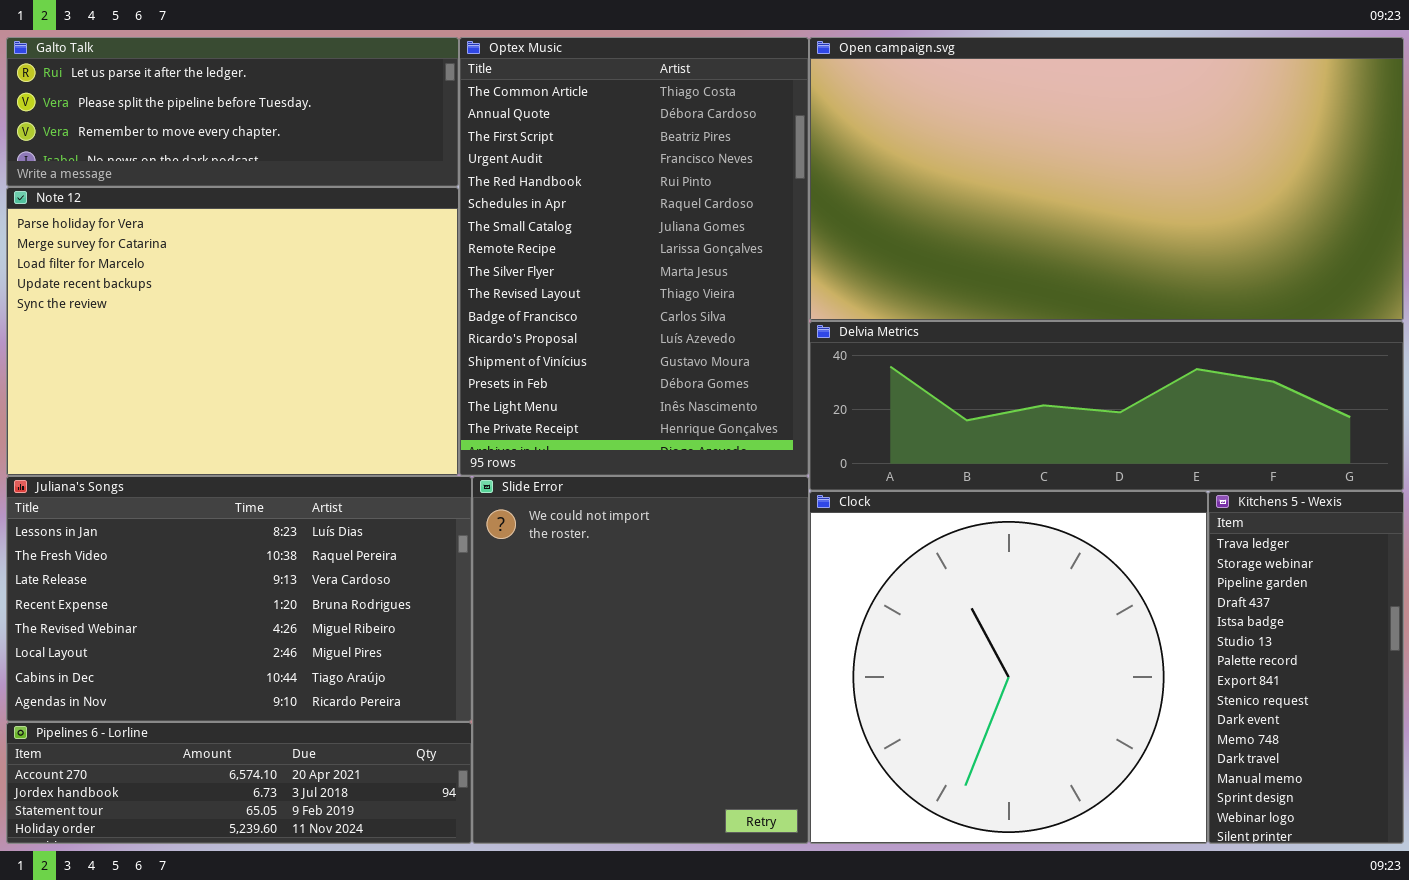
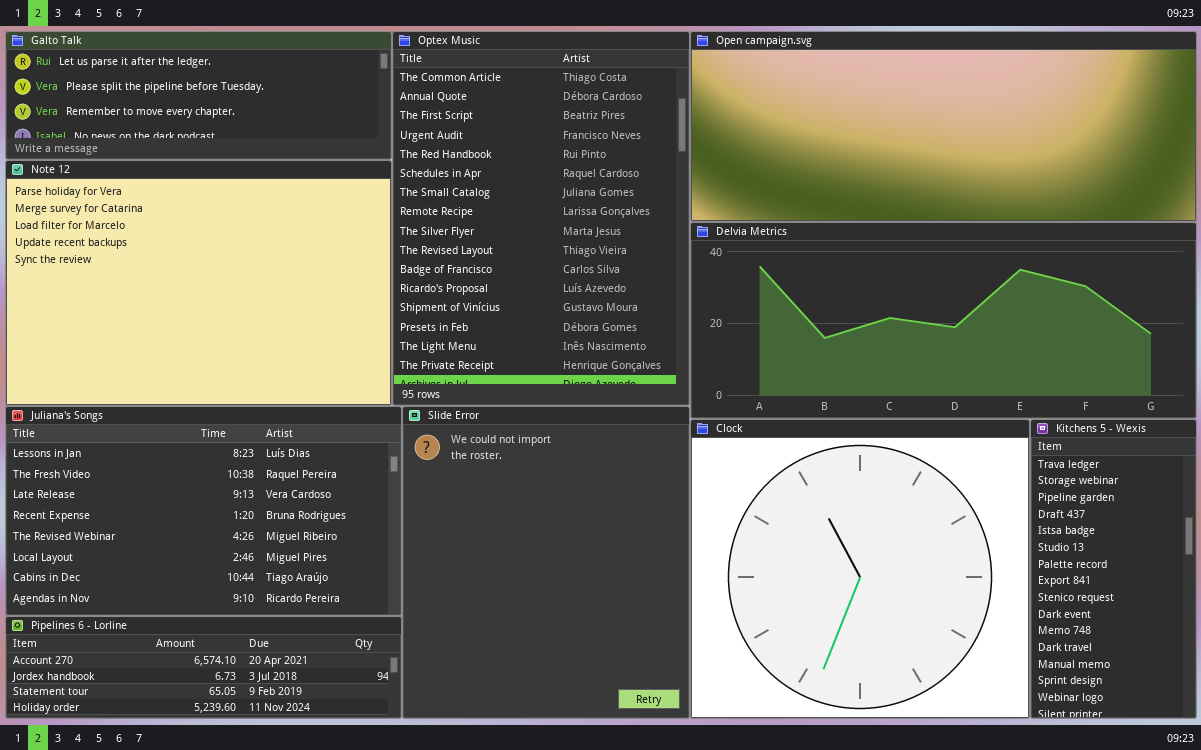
Open campaign.svg: [809,37,1404,321] -> [690,31,1197,222], resized
Delvia Metrics: [809,321,1404,491] -> [690,222,1197,419], resized

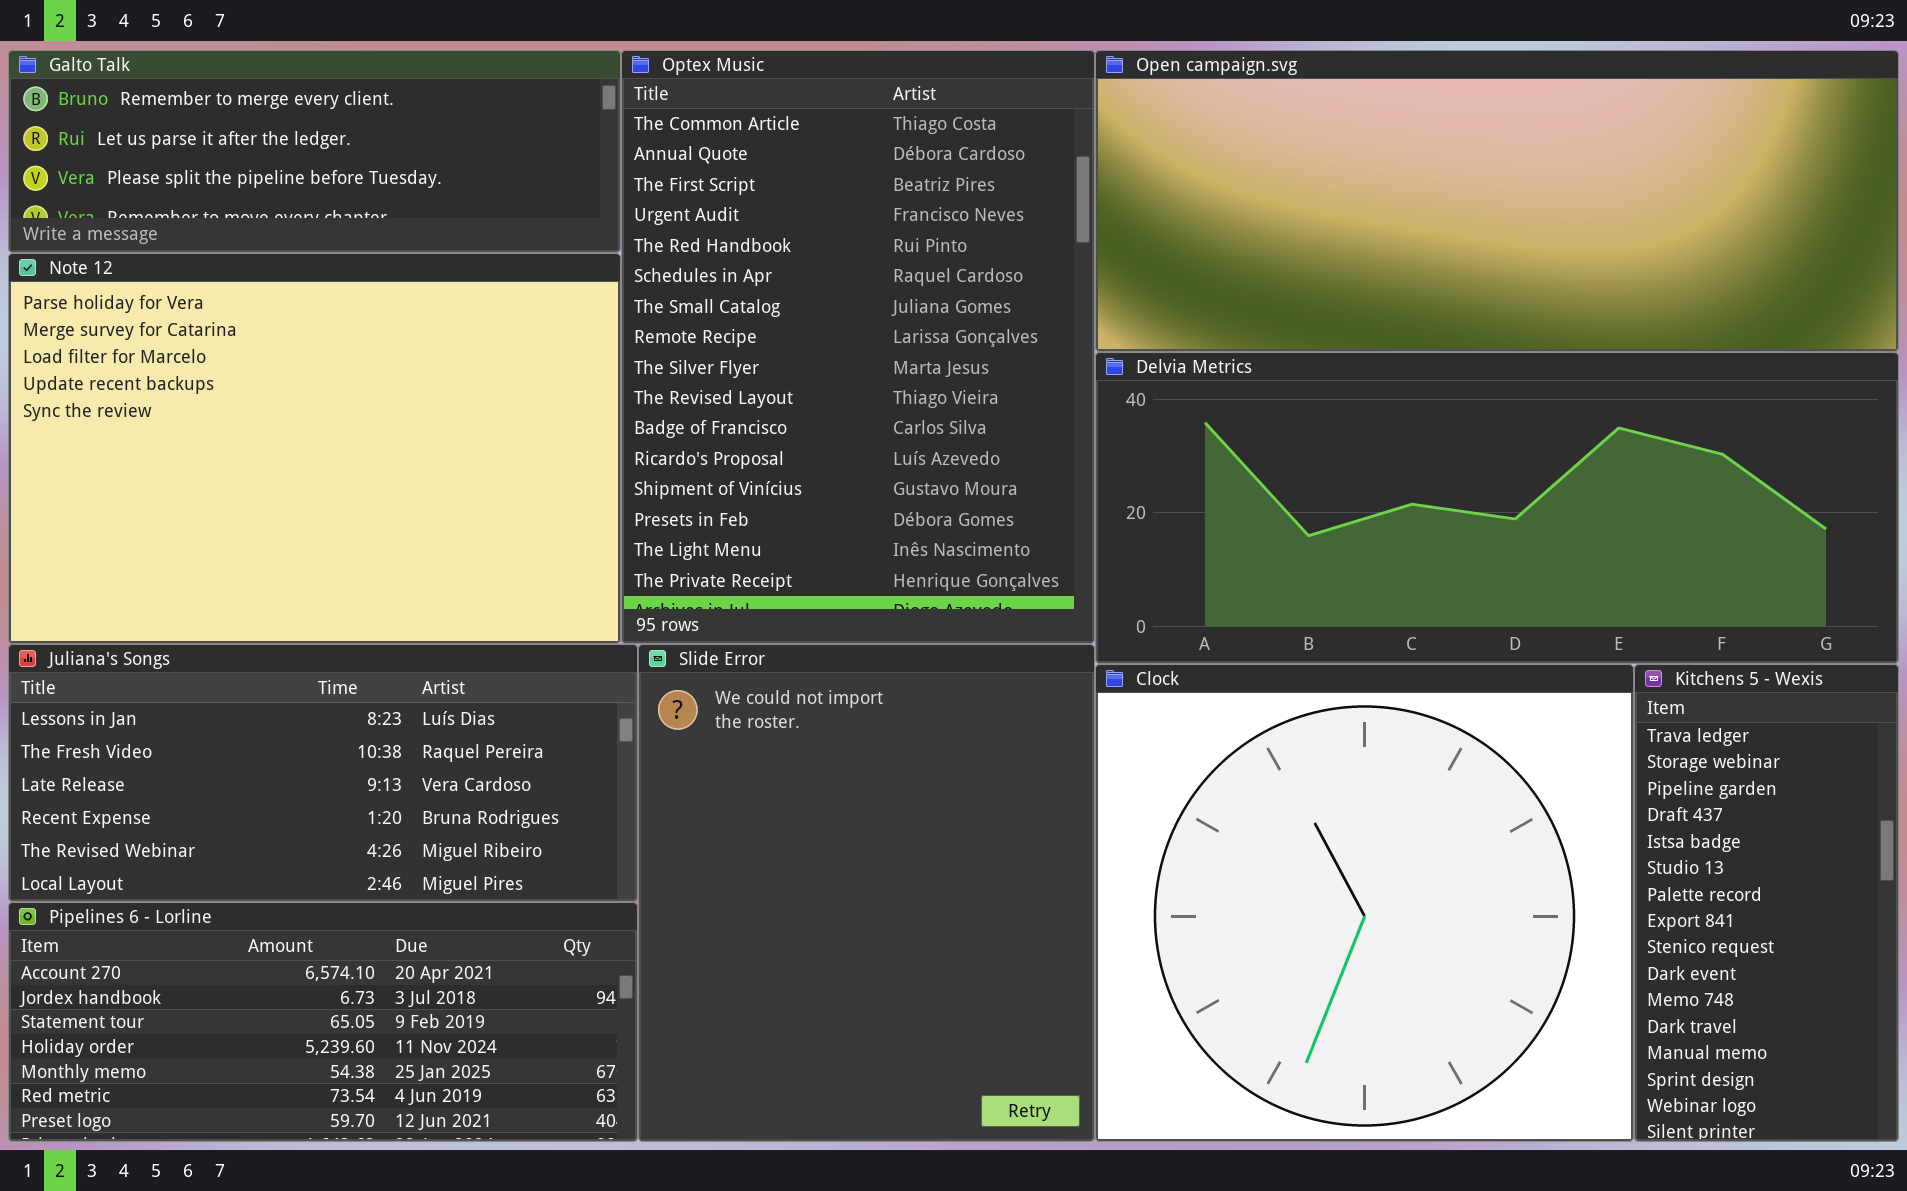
Galto Talk: [5,31,392,160] -> [8,50,621,253], scrolled up 1 row
Juliana's Songs: [5,406,402,616] -> [8,644,638,902], resized
Pipelines 6 - Lorline: [5,616,402,719] -> [8,902,638,1142], resized

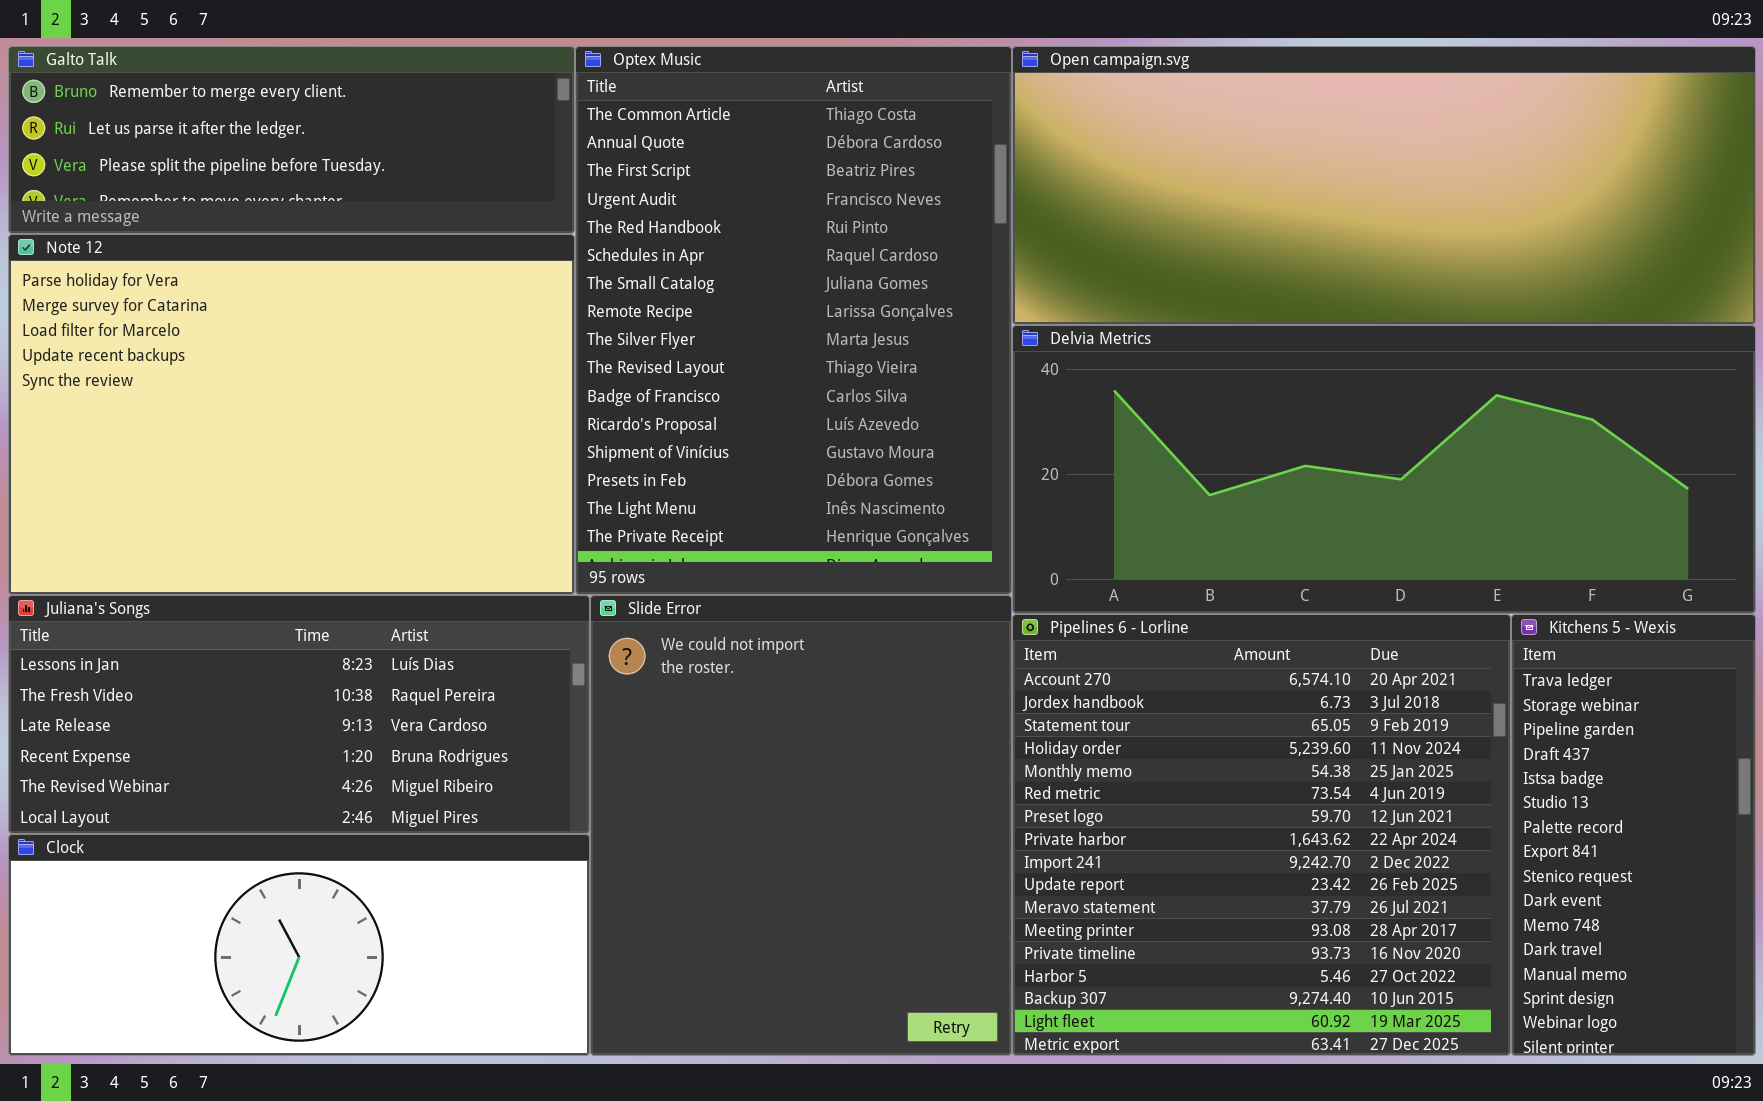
Clock: [1095,664,1634,1142] -> [8,834,590,1056], moved, resized
Pipelines 6 - Lorline: [8,902,638,1142] -> [1012,614,1511,1056], moved, resized

